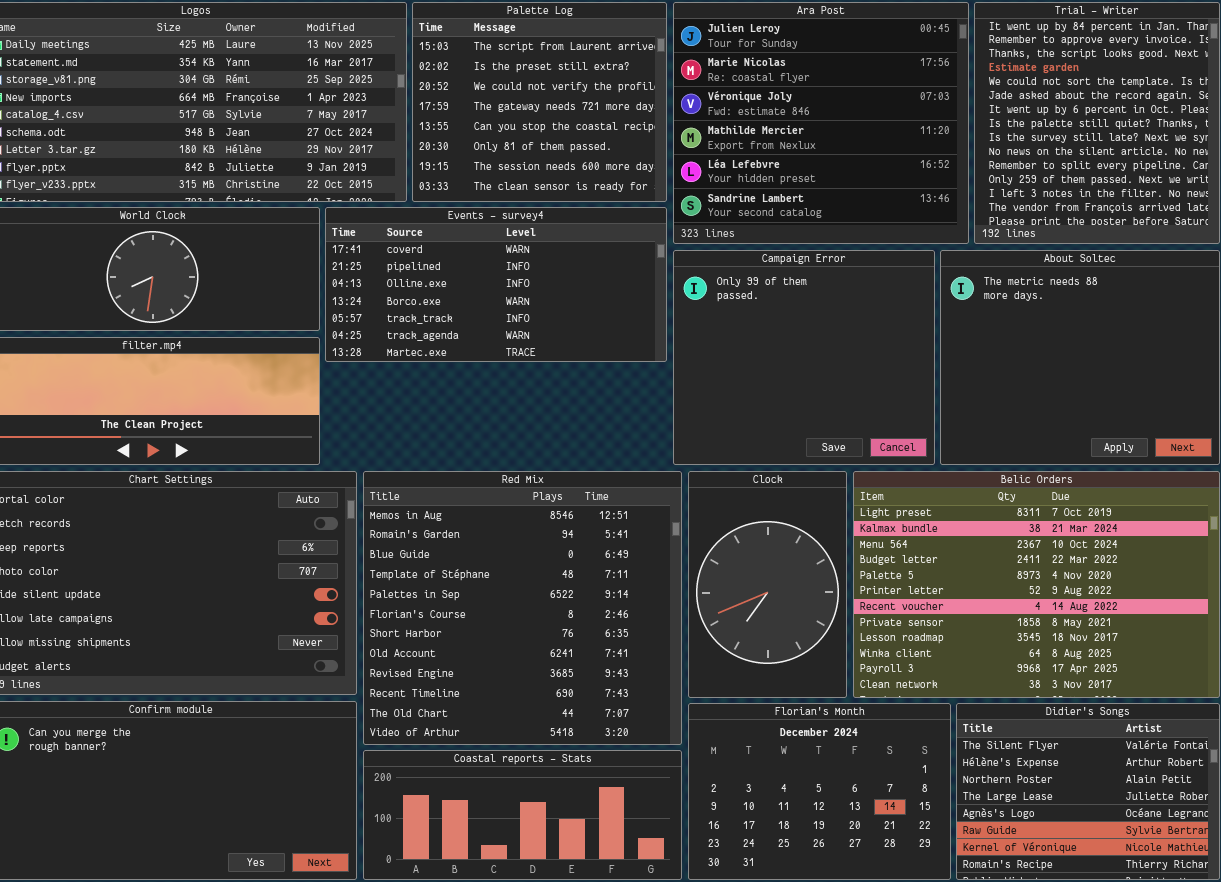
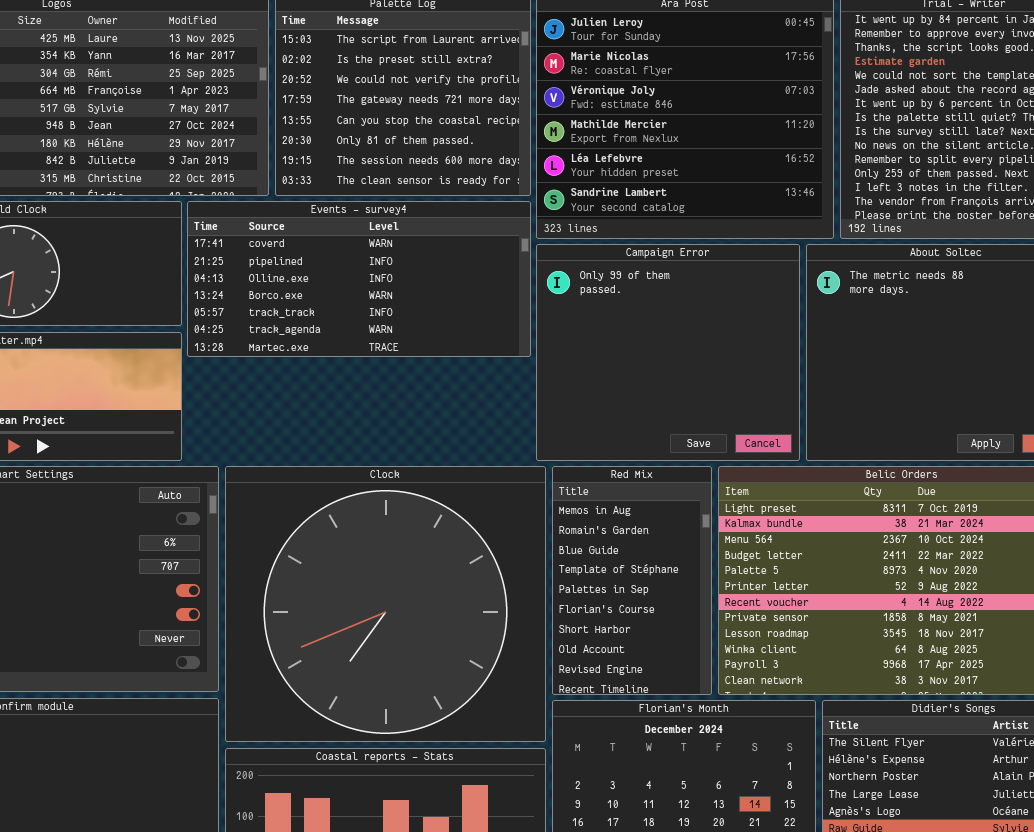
Red Mix: [363,471,682,745] -> [552,466,712,695], moved, resized
Clock: [688,471,847,698] -> [225,466,546,742], moved, resized

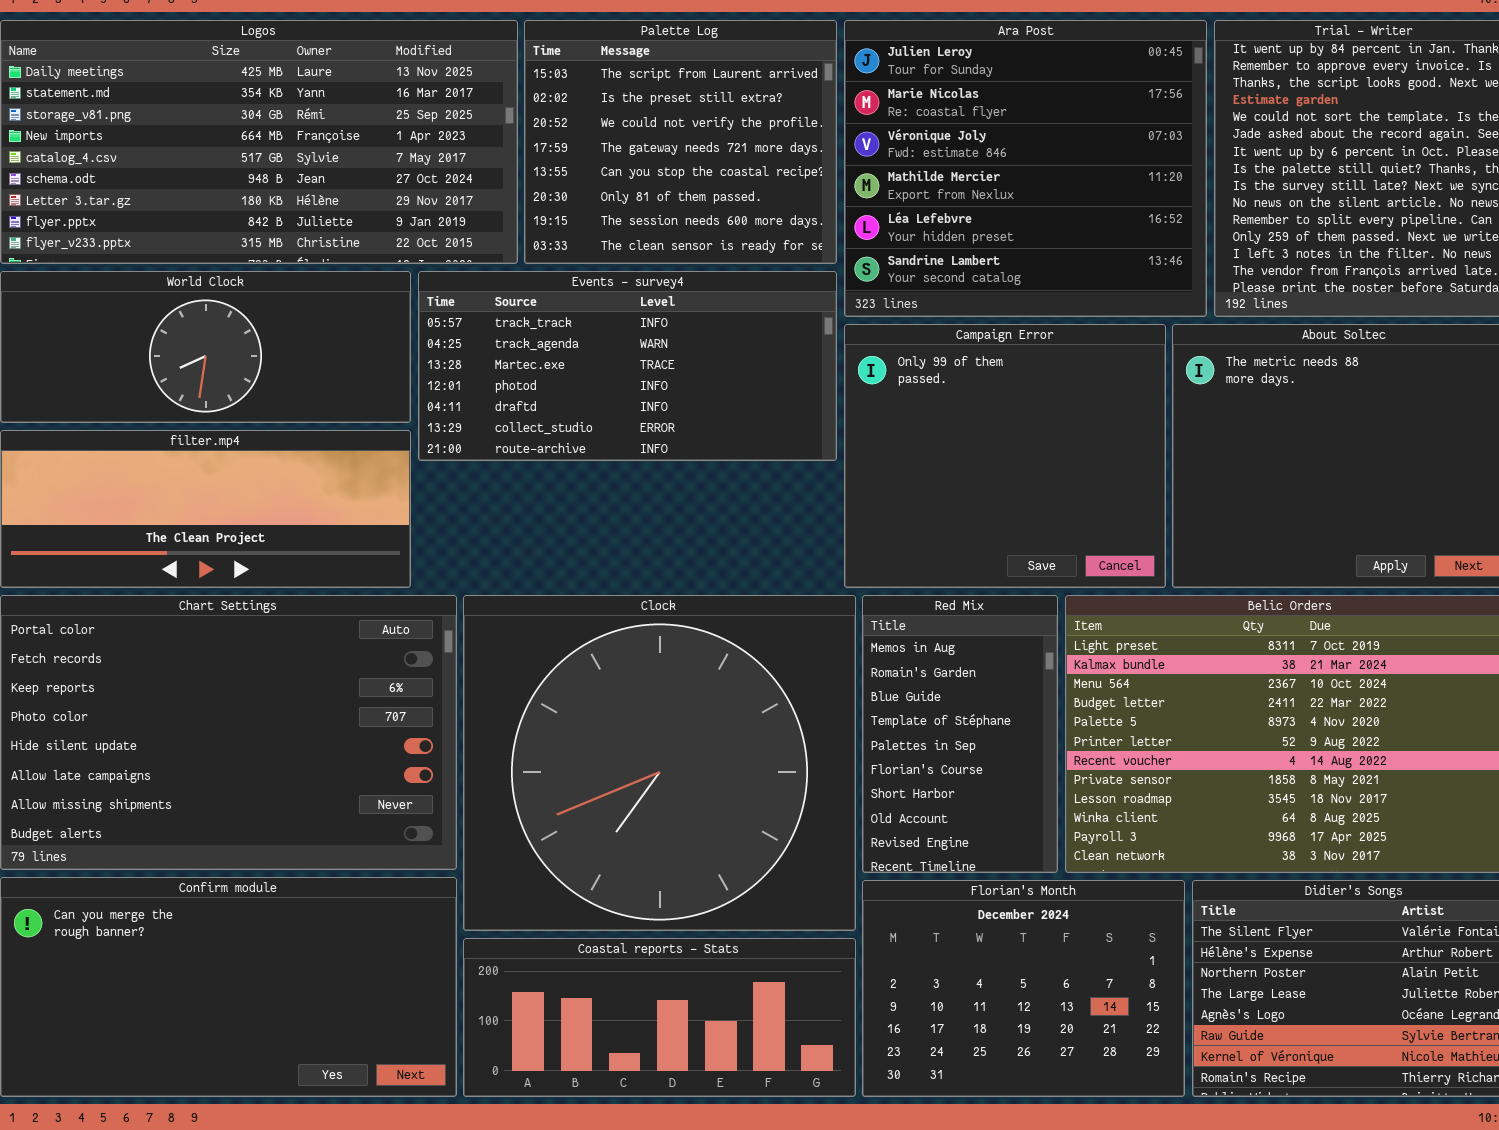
Events - survey4: [187,201,531,357] -> [418,271,837,461], scrolled down 4 rows

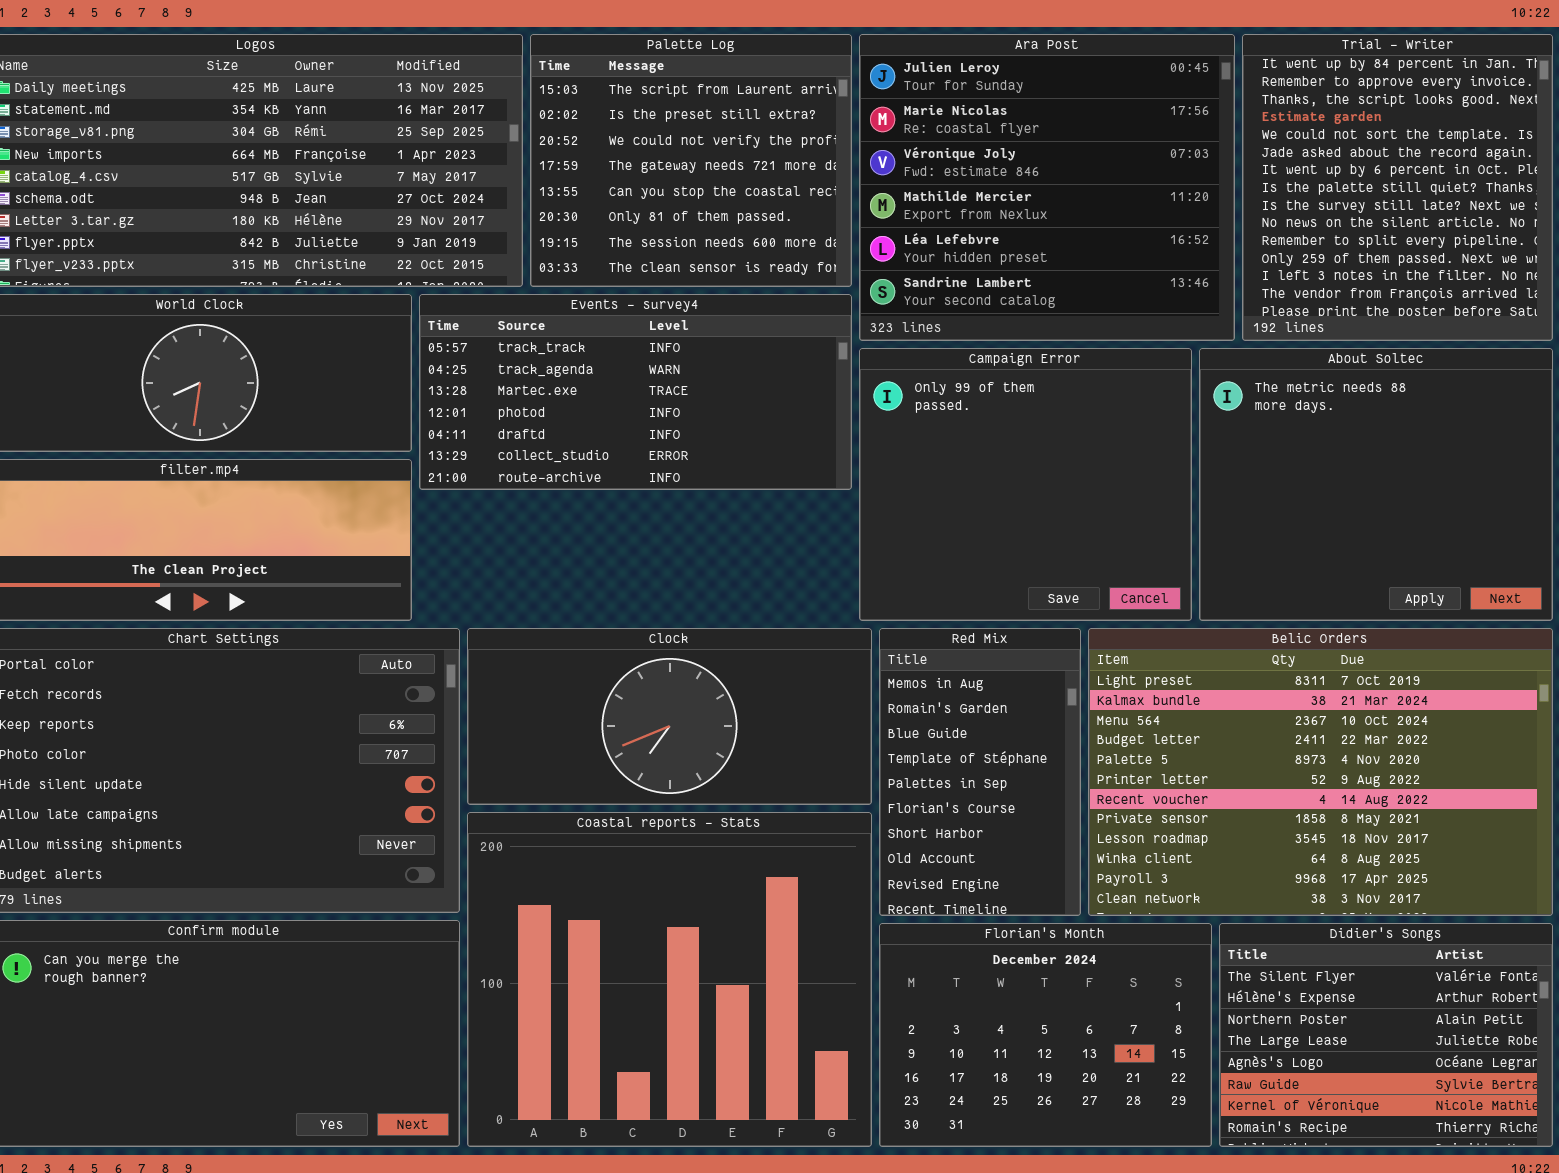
Clock: [463,595,856,931] -> [467,628,872,805], resized
Coastal reports - Stats: [463,938,856,1097] -> [467,812,872,1147], resized

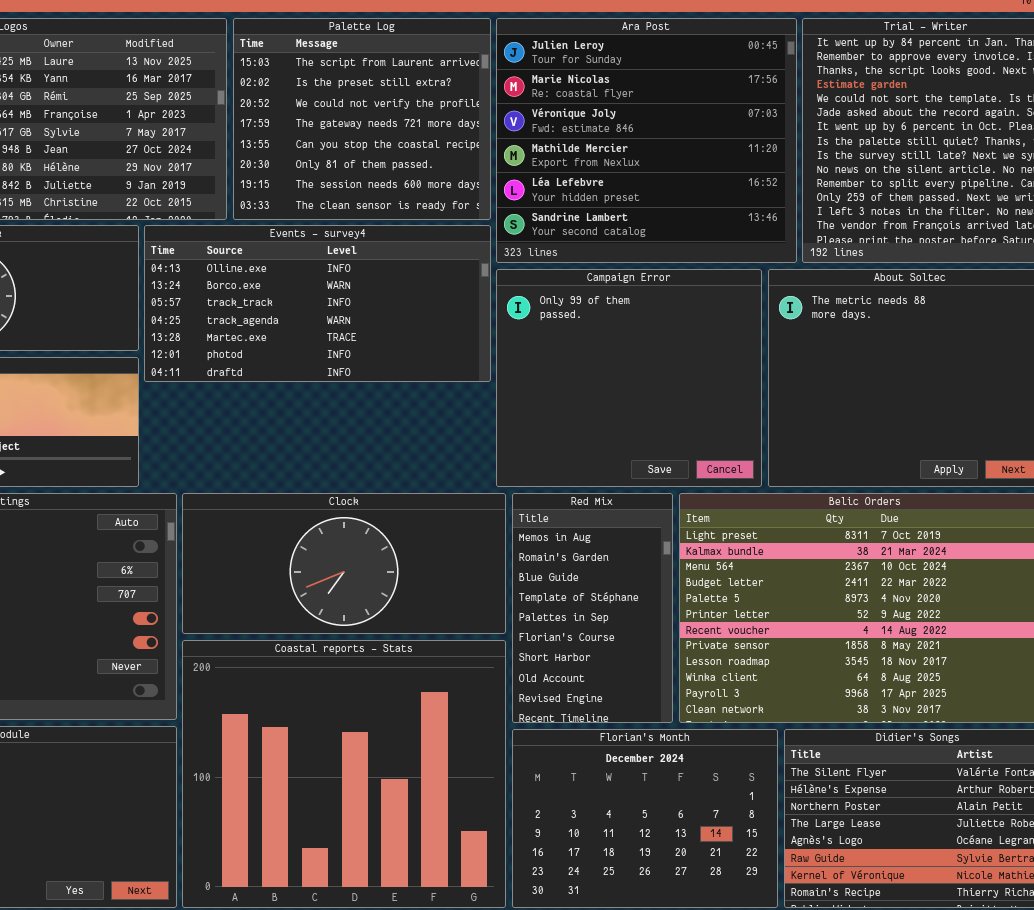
Events - survey4: [419,294,852,490] -> [144,225,491,382], scrolled up 2 rows

